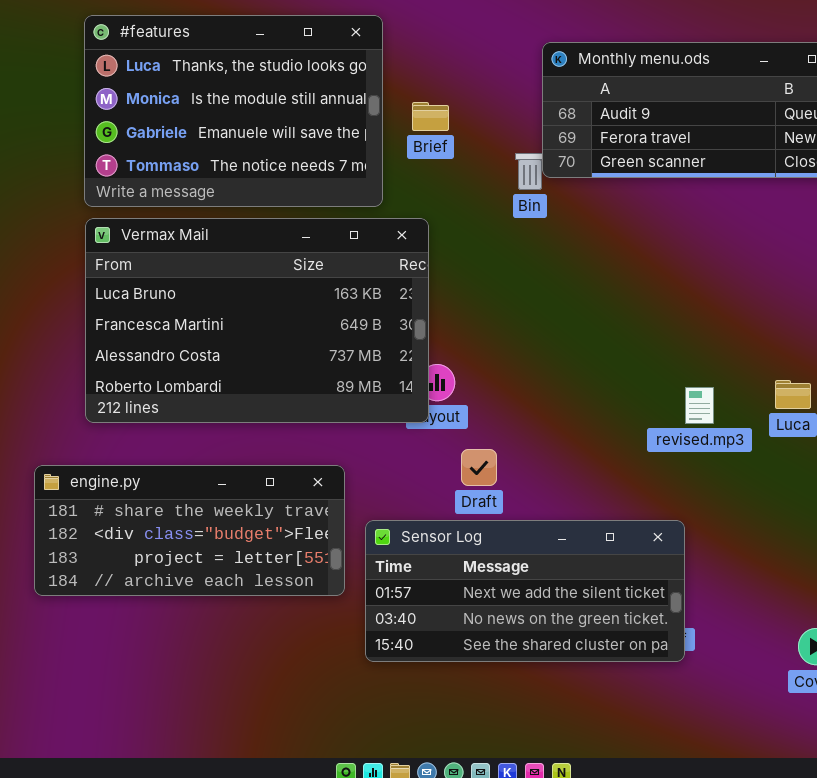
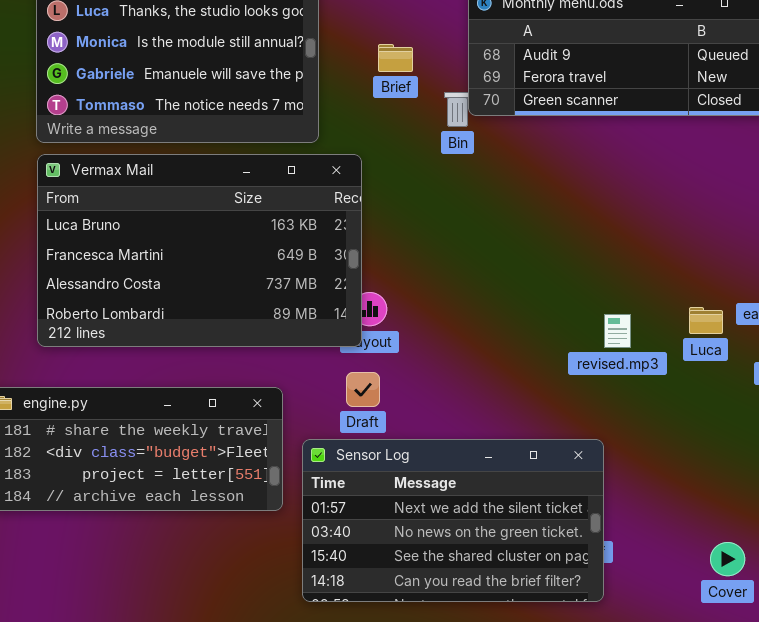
Brief: [412,102,449,131] -> [378,44,413,72], moved
Draft: [461,449,497,486] -> [346,372,380,407], moved
Sensor Log: [365,520,685,662] -> [302,439,604,602], resized

